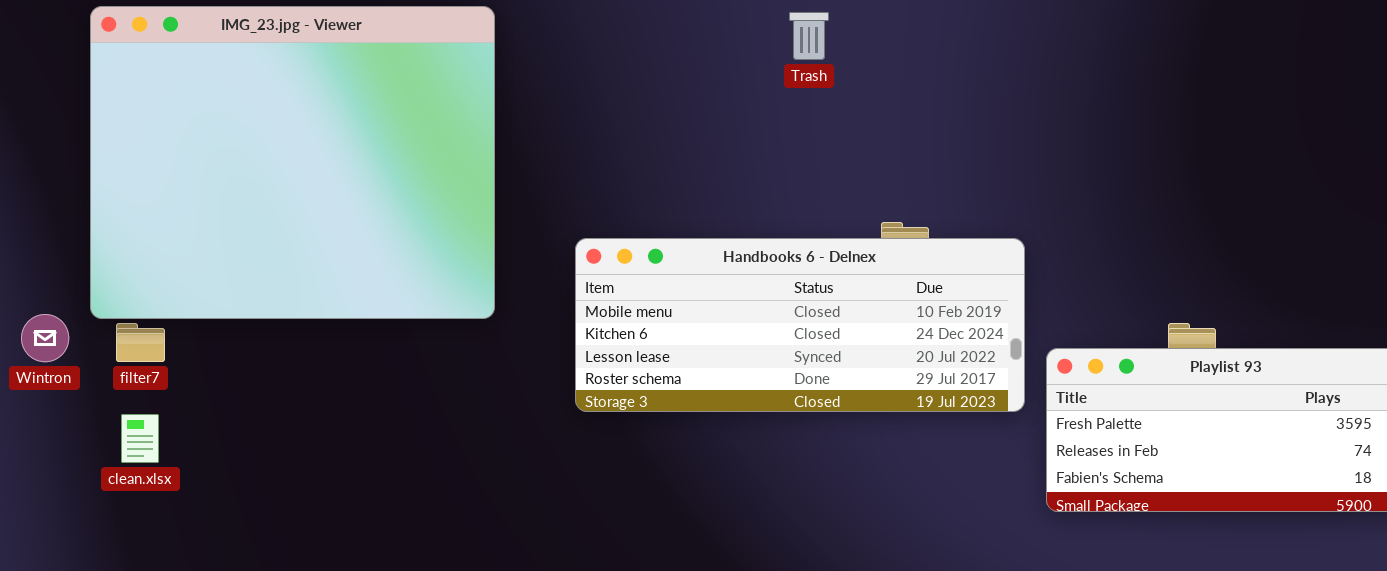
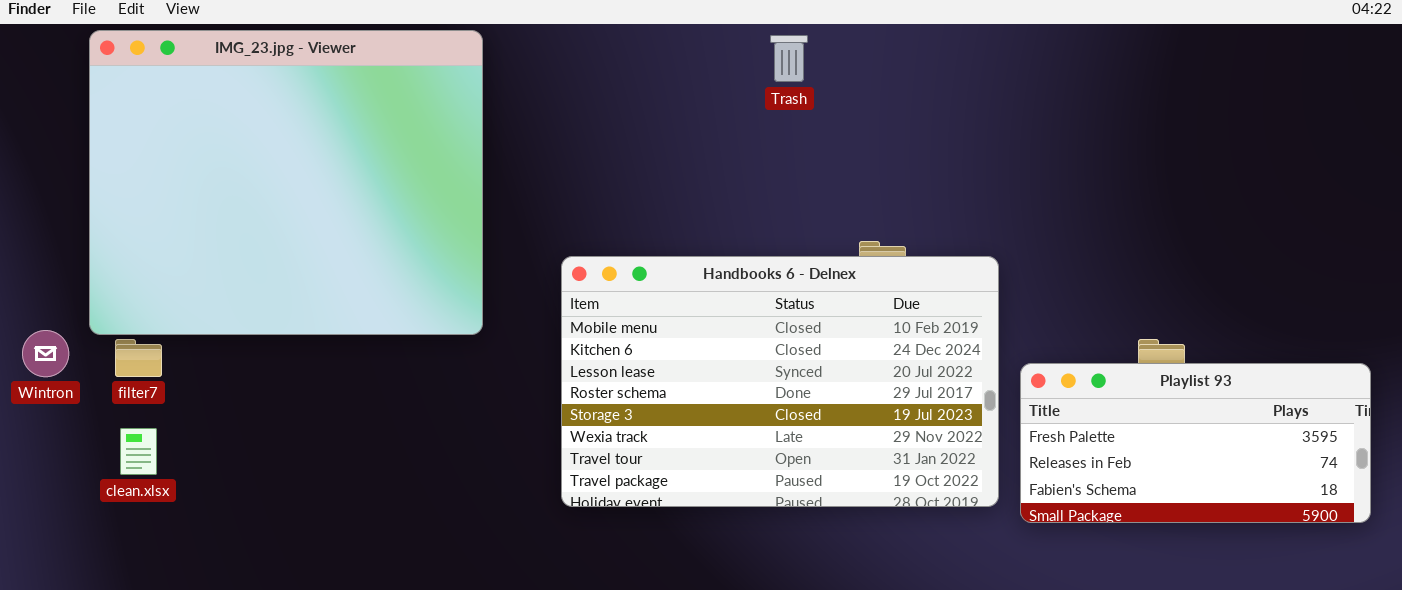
Handbooks 6 - Delnex: [575,238,1025,412] -> [561,256,999,507], resized

